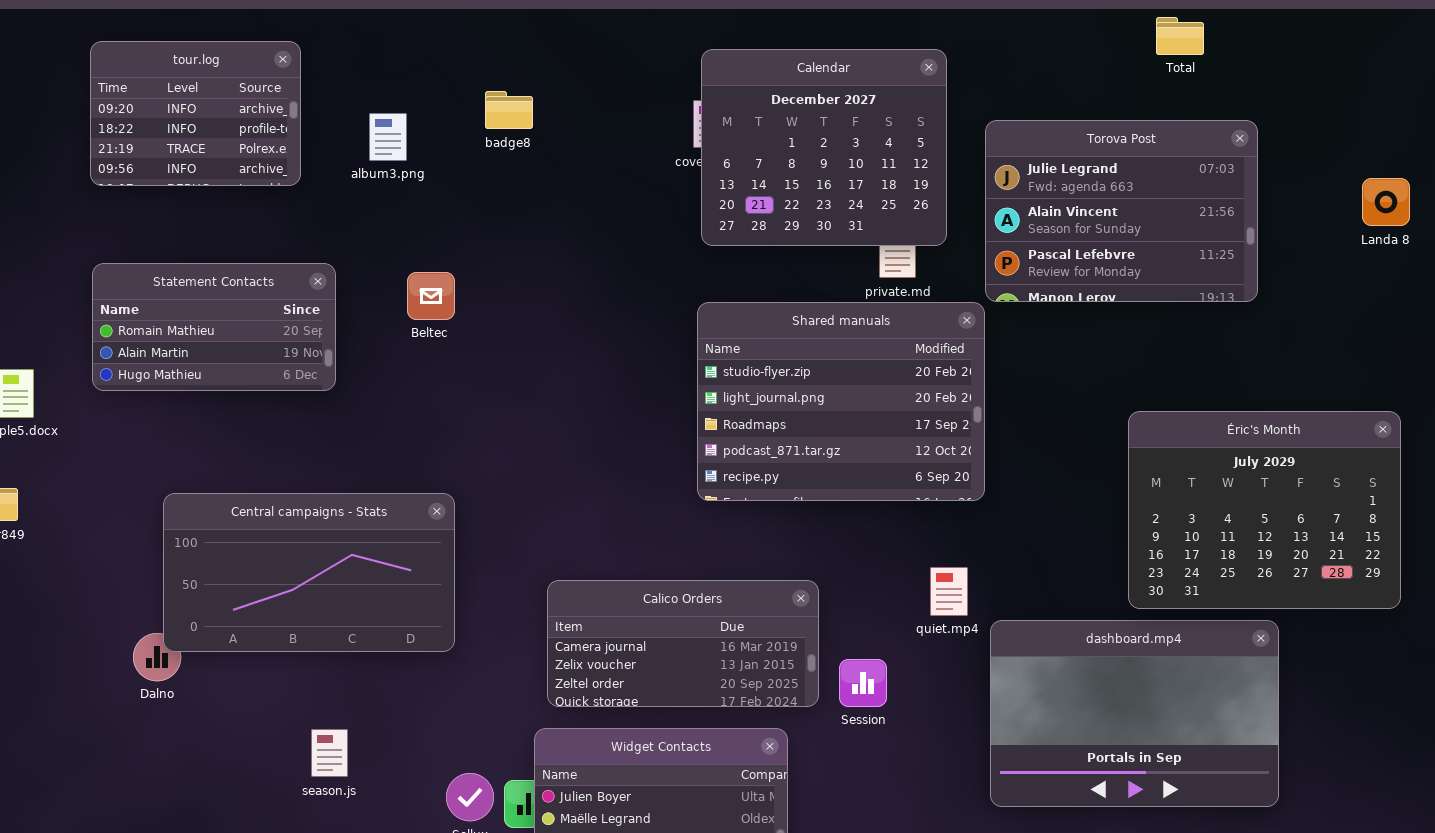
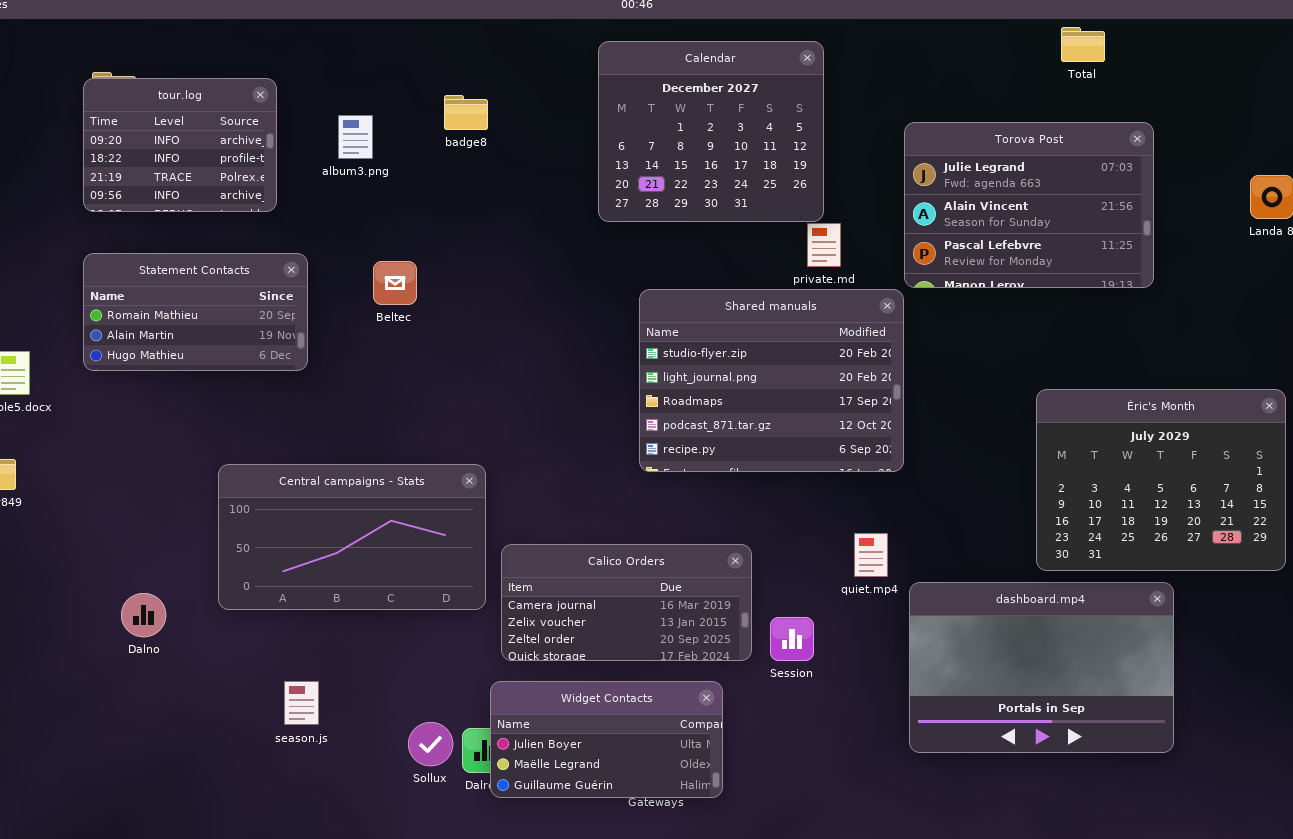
tour.log: [90,41,301,186] -> [83,78,277,212], moved
Calendar: [701,49,947,246] -> [598,41,824,222], moved
Central campaigns - Stats: [163,493,455,652] -> [218,464,486,610], moved

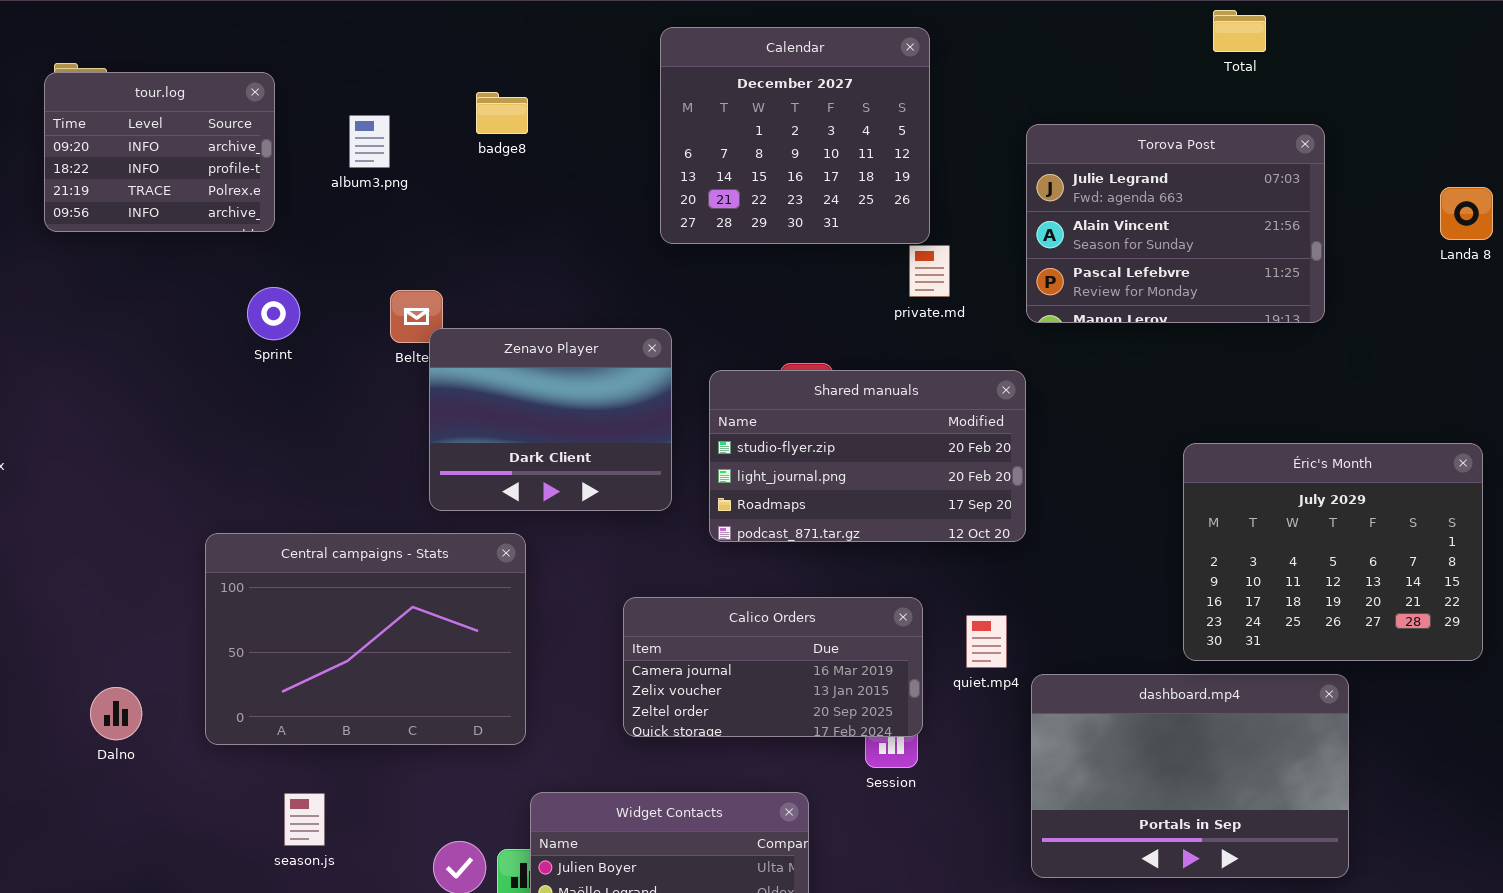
Statement Contacts: [83,253,308,371] -> none, closed
Shared manuals: [639,289,904,472] -> [709,370,1026,542], resized
Zenavo Player: none -> [429,328,672,511], opened
Central campaigns - Stats: [218,464,486,610] -> [205,533,526,745], resized
Calico Orders: [501,544,752,661] -> [623,597,923,737], moved

